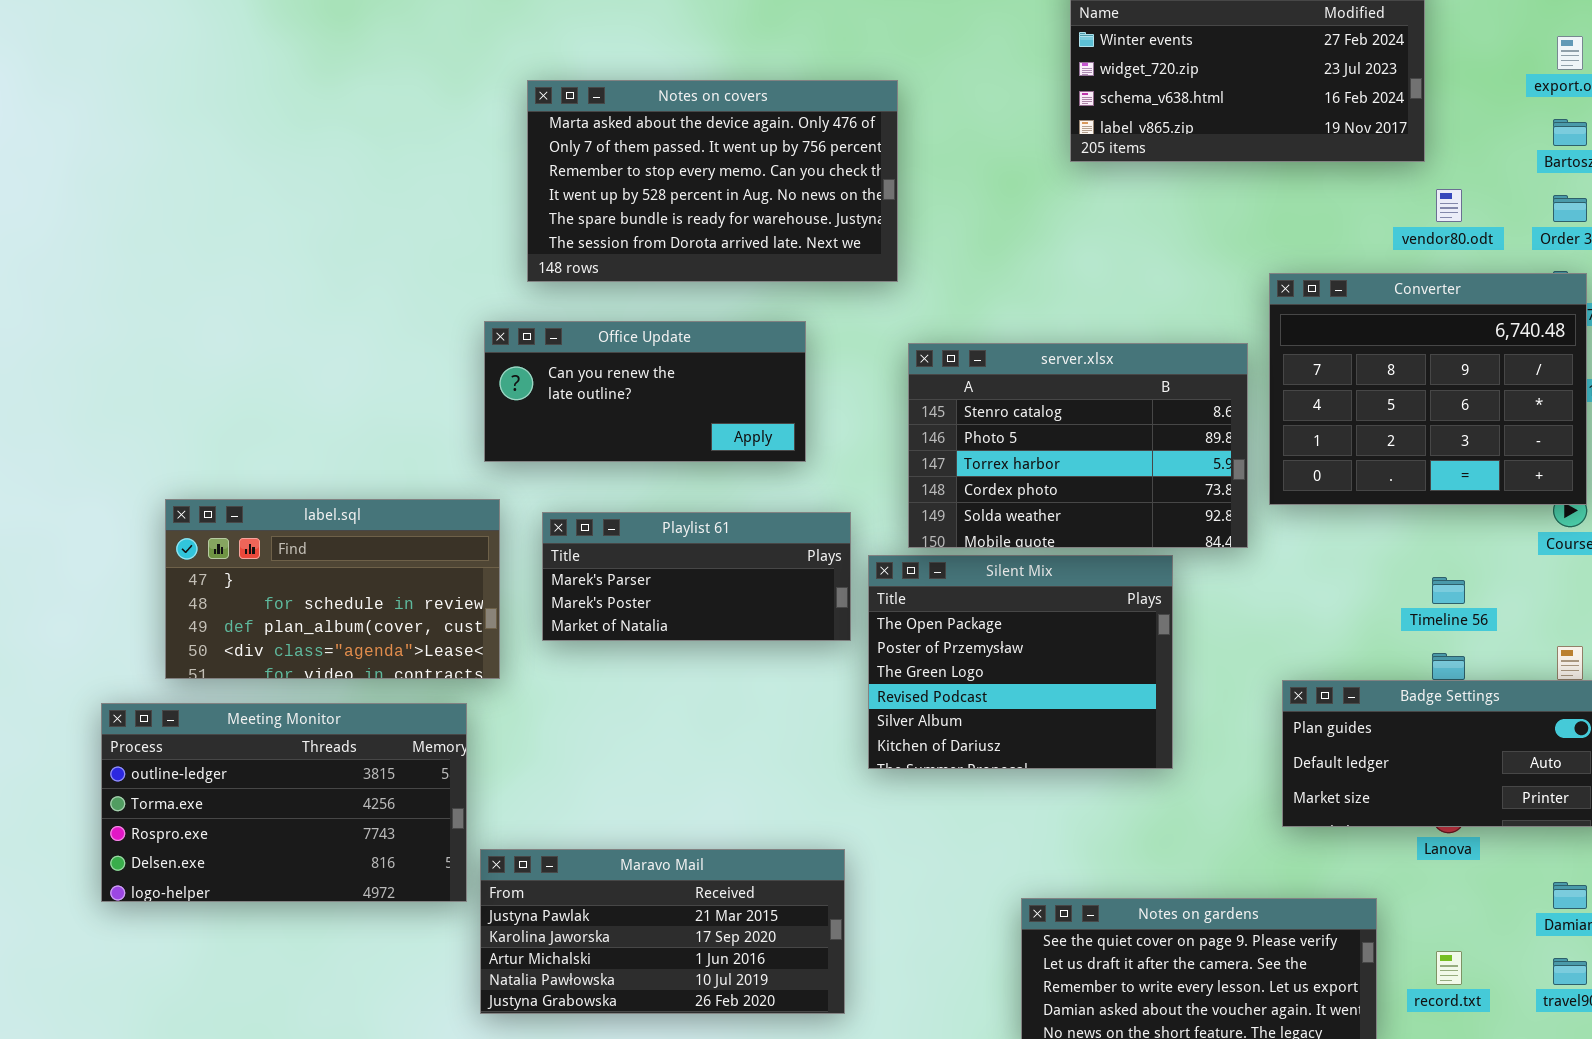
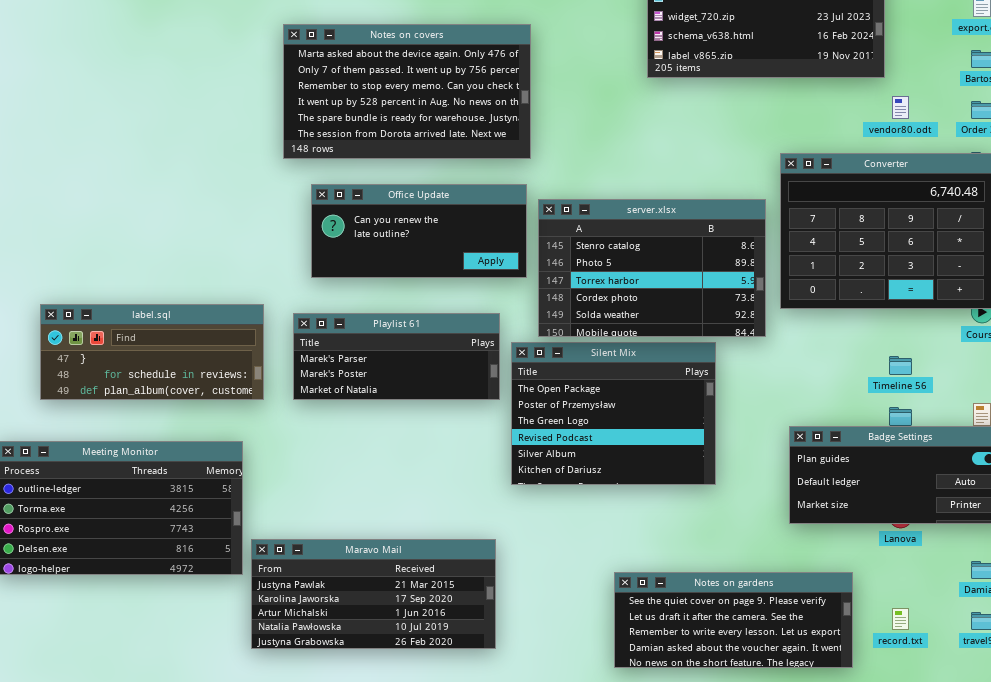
Office Update: [484,321,806,462] -> [311,184,527,278], moved
label.sql: [165,499,500,679] -> [40,304,264,400], resized

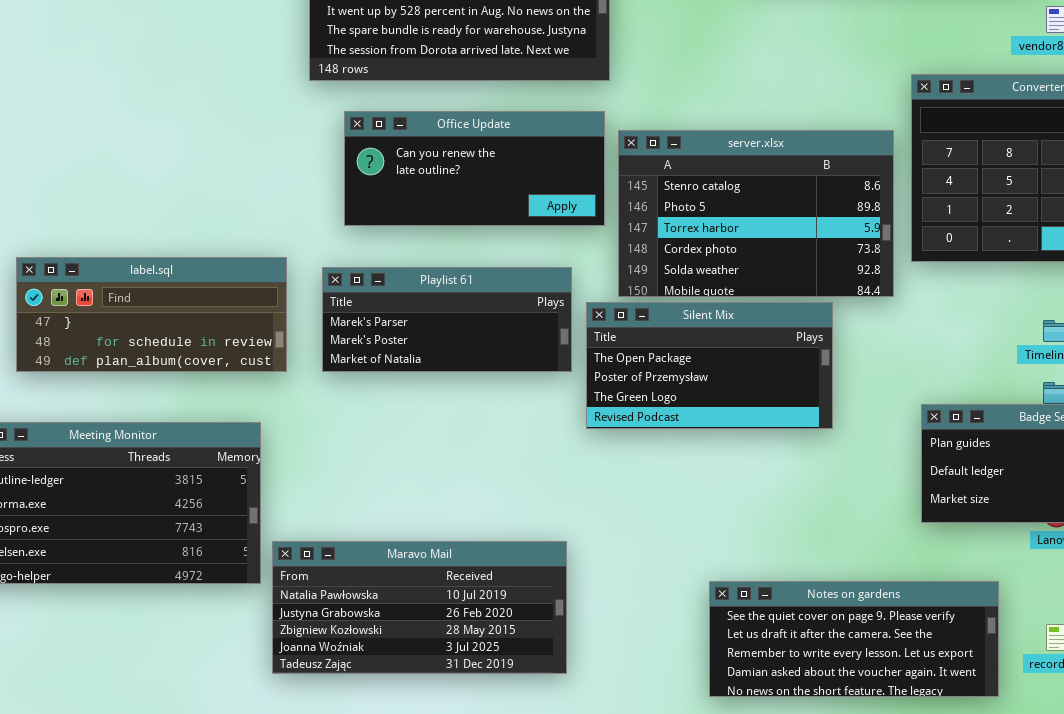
Silent Mix: [511,342,716,485] -> [586,302,833,429], resized
Maravo Mail: [251,539,496,649] -> [272,541,567,674], scrolled down 3 rows

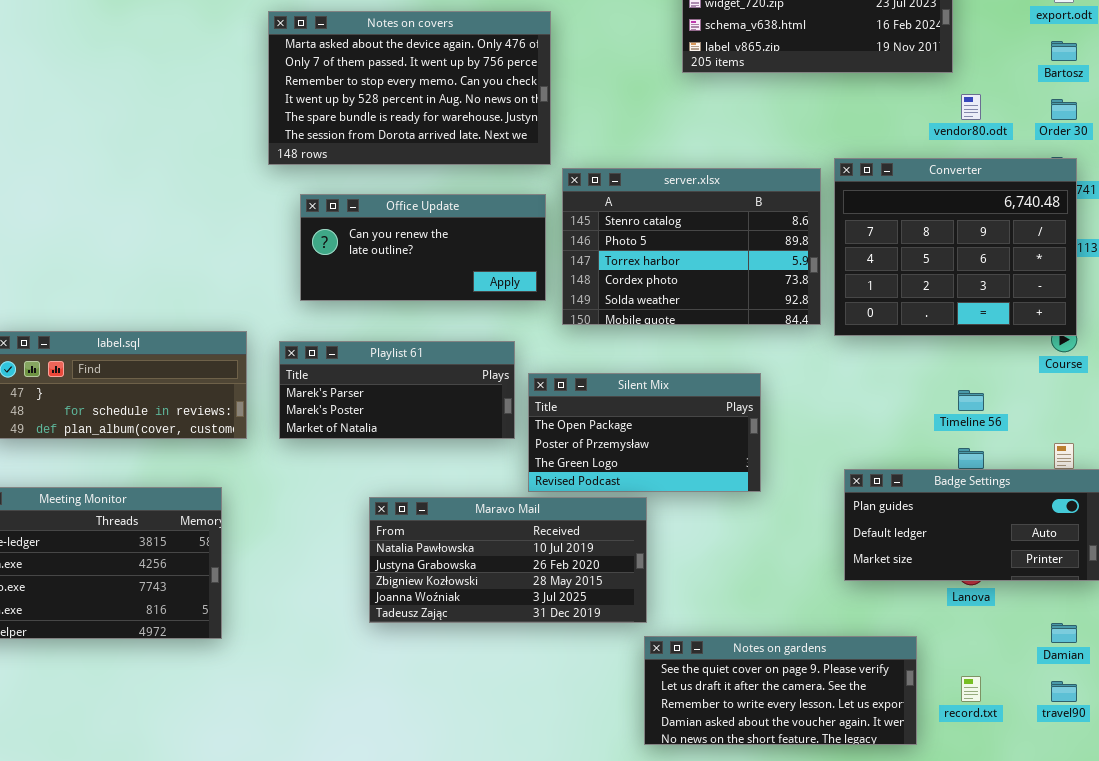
server.xlsx: [618,130,894,297] -> [562,168,821,325], moved
Maravo Mail: [272,541,567,674] -> [369,497,647,623], moved

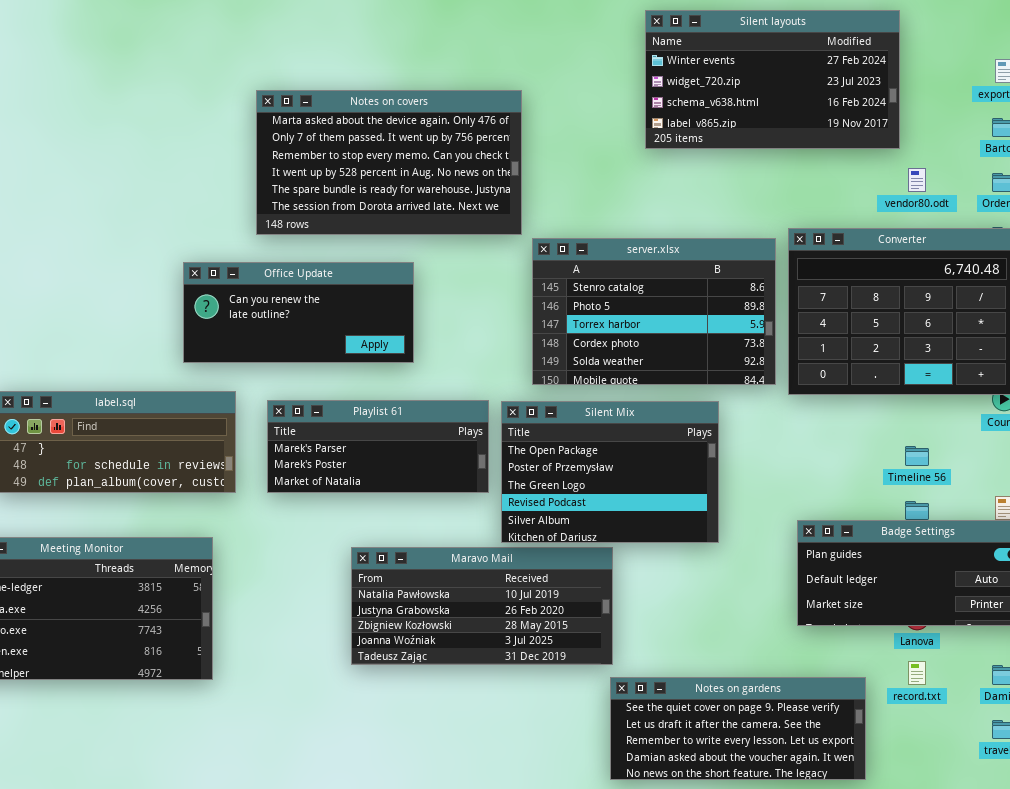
Office Update: [300,194,546,301] -> [183,262,414,363], moved
Silent Mix: [528,373,761,492] -> [501,401,719,543], resized
record.txt: [961,676,981,702] -> [908,661,926,685], moved

